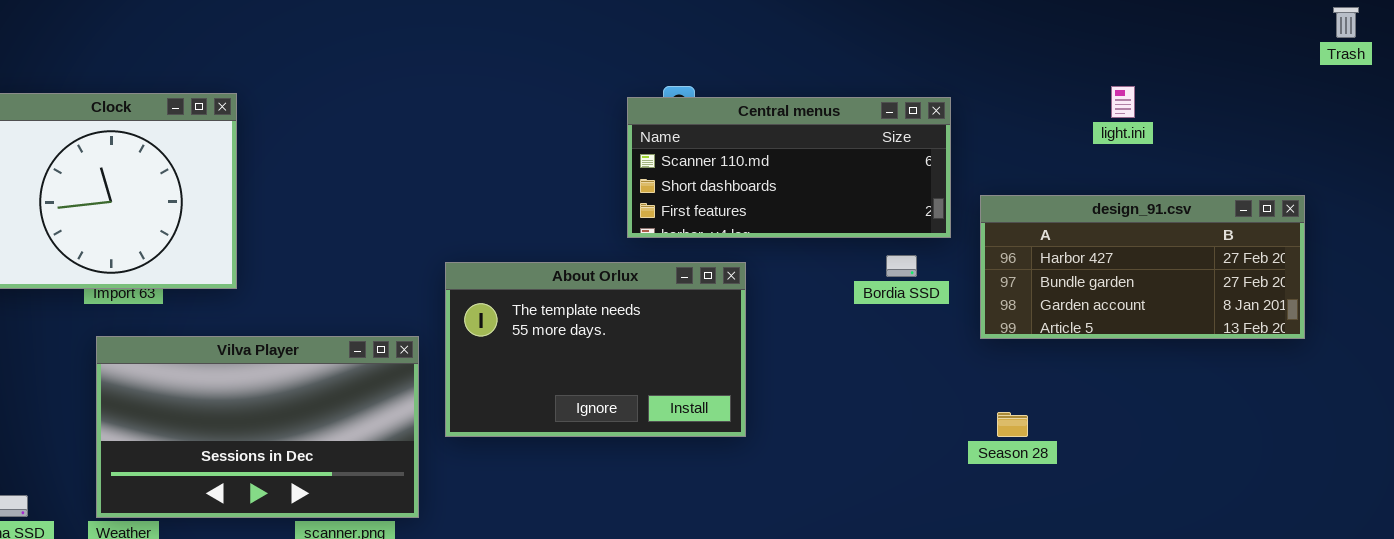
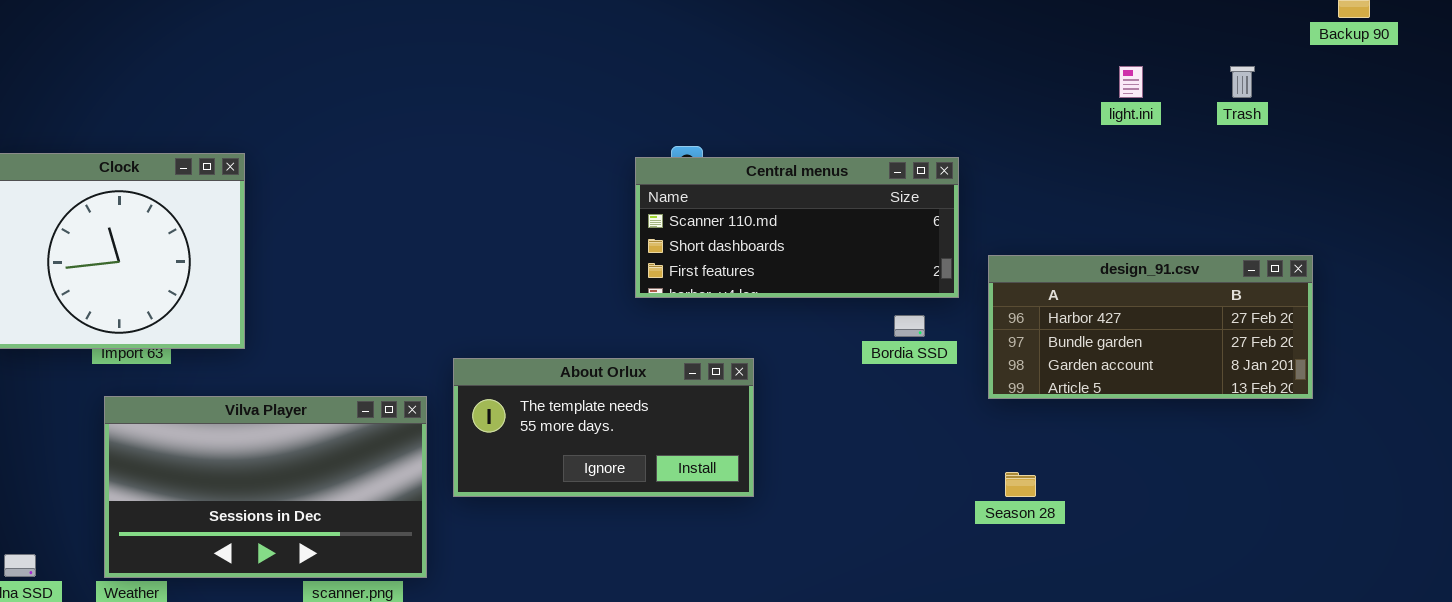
Trash: [1333,7,1359,38] -> [1230,66,1255,98], moved
light.ini: [1111,86,1135,118] -> [1119,66,1143,98], moved
About Orlux: [445,262,746,437] -> [453,358,754,497], resized

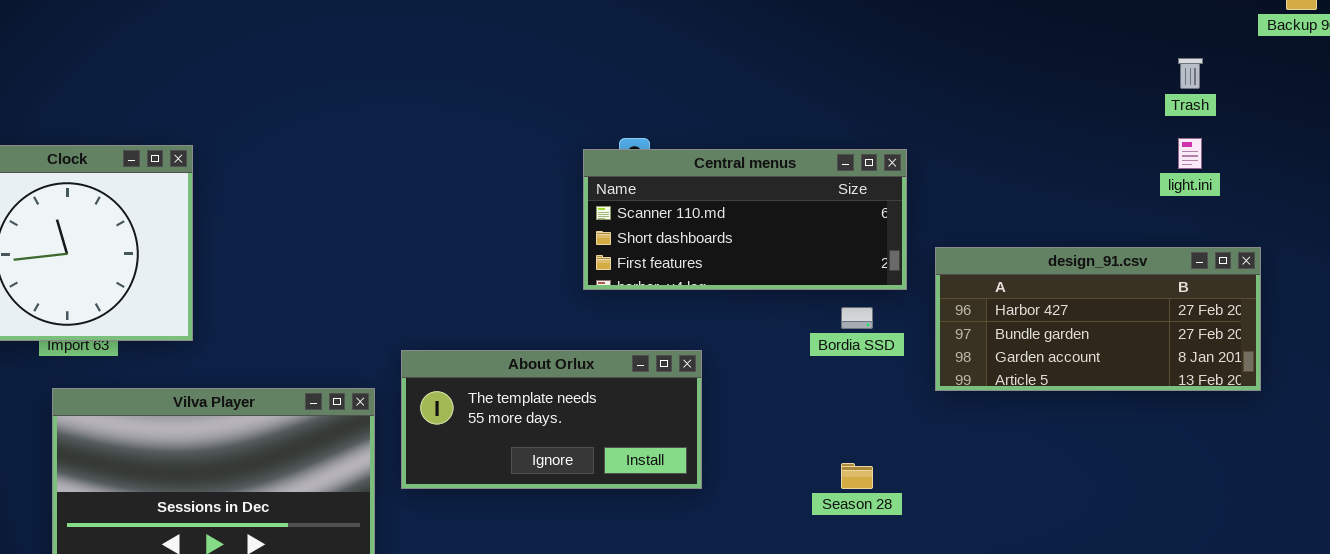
light.ini: [1119,66,1143,98] -> [1178,138,1202,169], moved
Season 28: [1005,472,1036,497] -> [841,463,873,489], moved

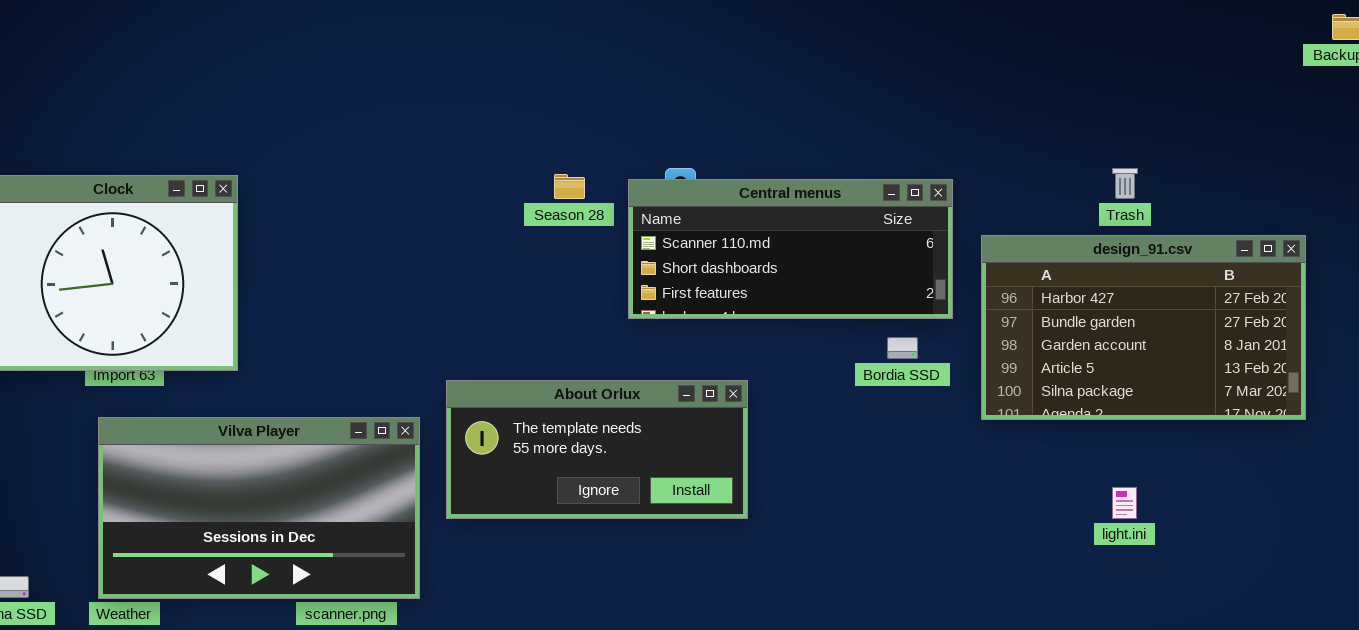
Trash: [1178,58,1203,89] -> [1112,168,1138,199], moved
light.ini: [1178,138,1202,169] -> [1112,487,1137,519], moved
design_91.csv: [935,247,1261,391] -> [981,235,1306,420], resized
Season 28: [841,463,873,489] -> [554,174,585,199], moved

